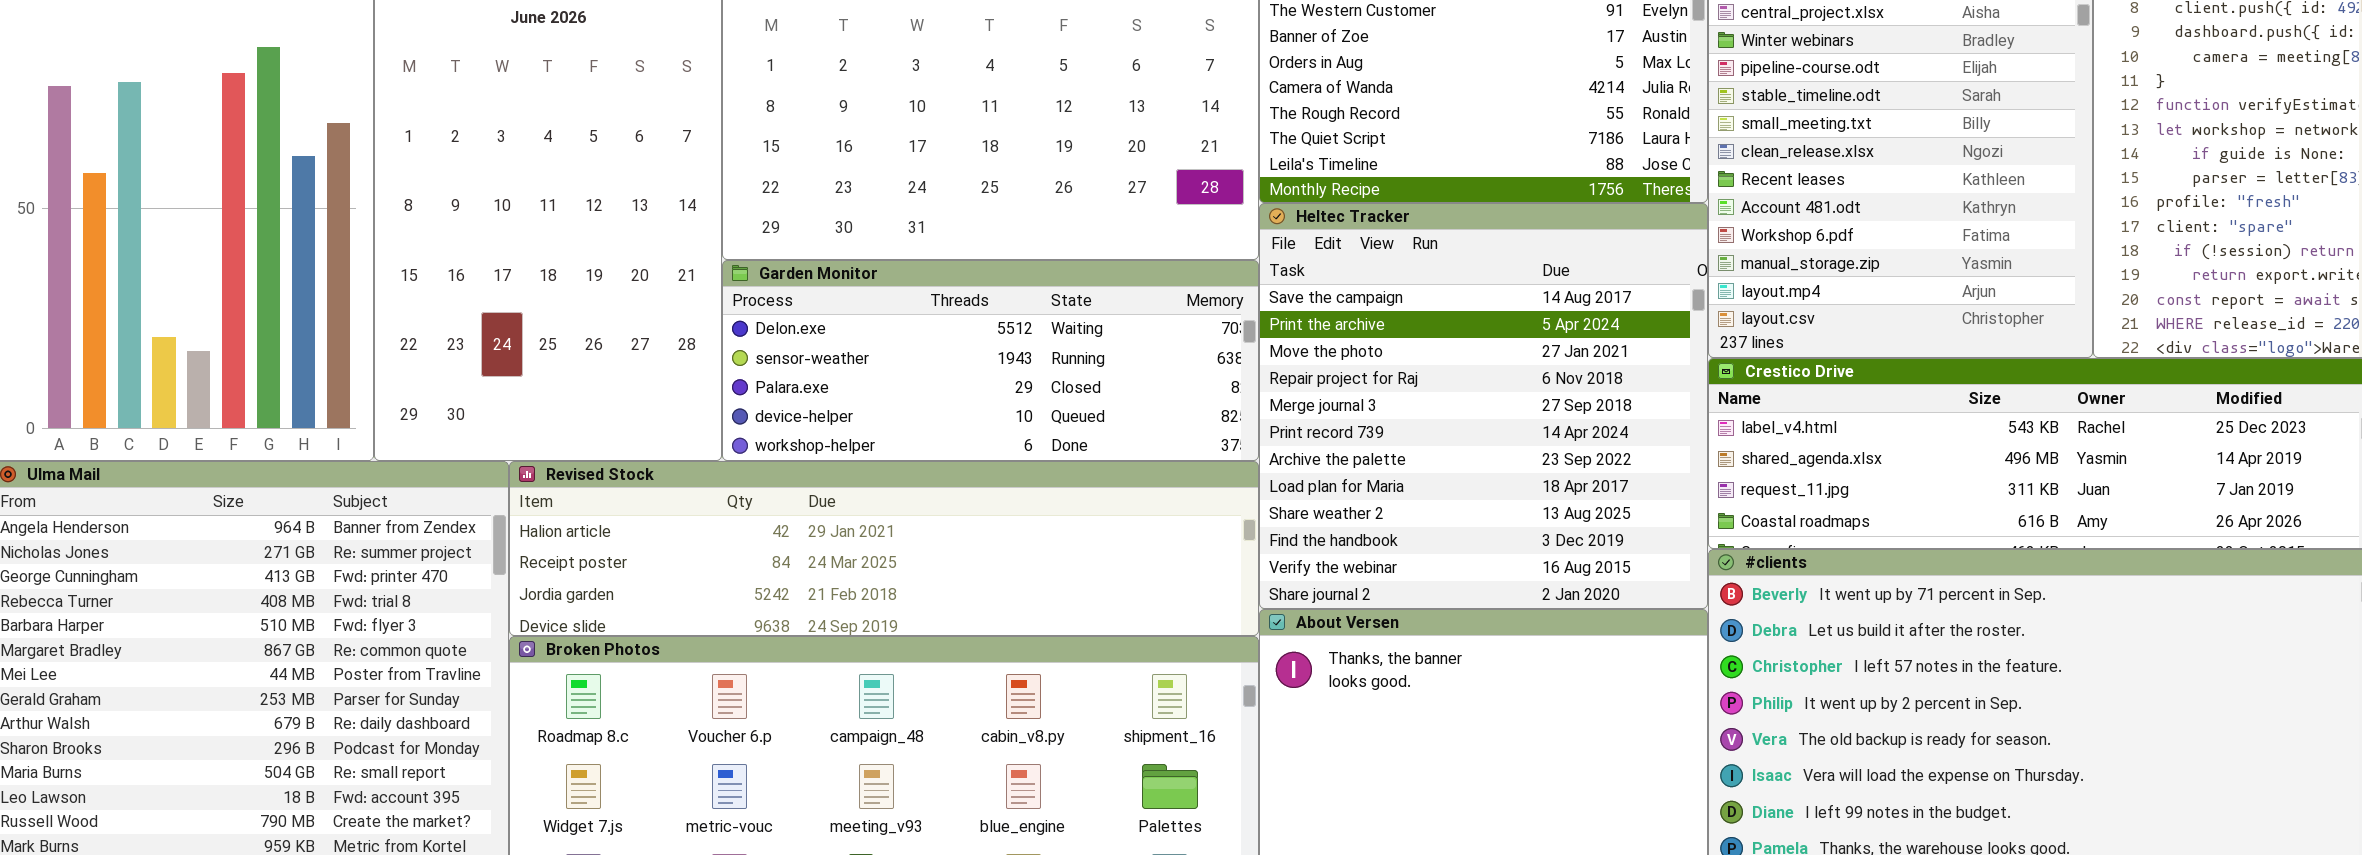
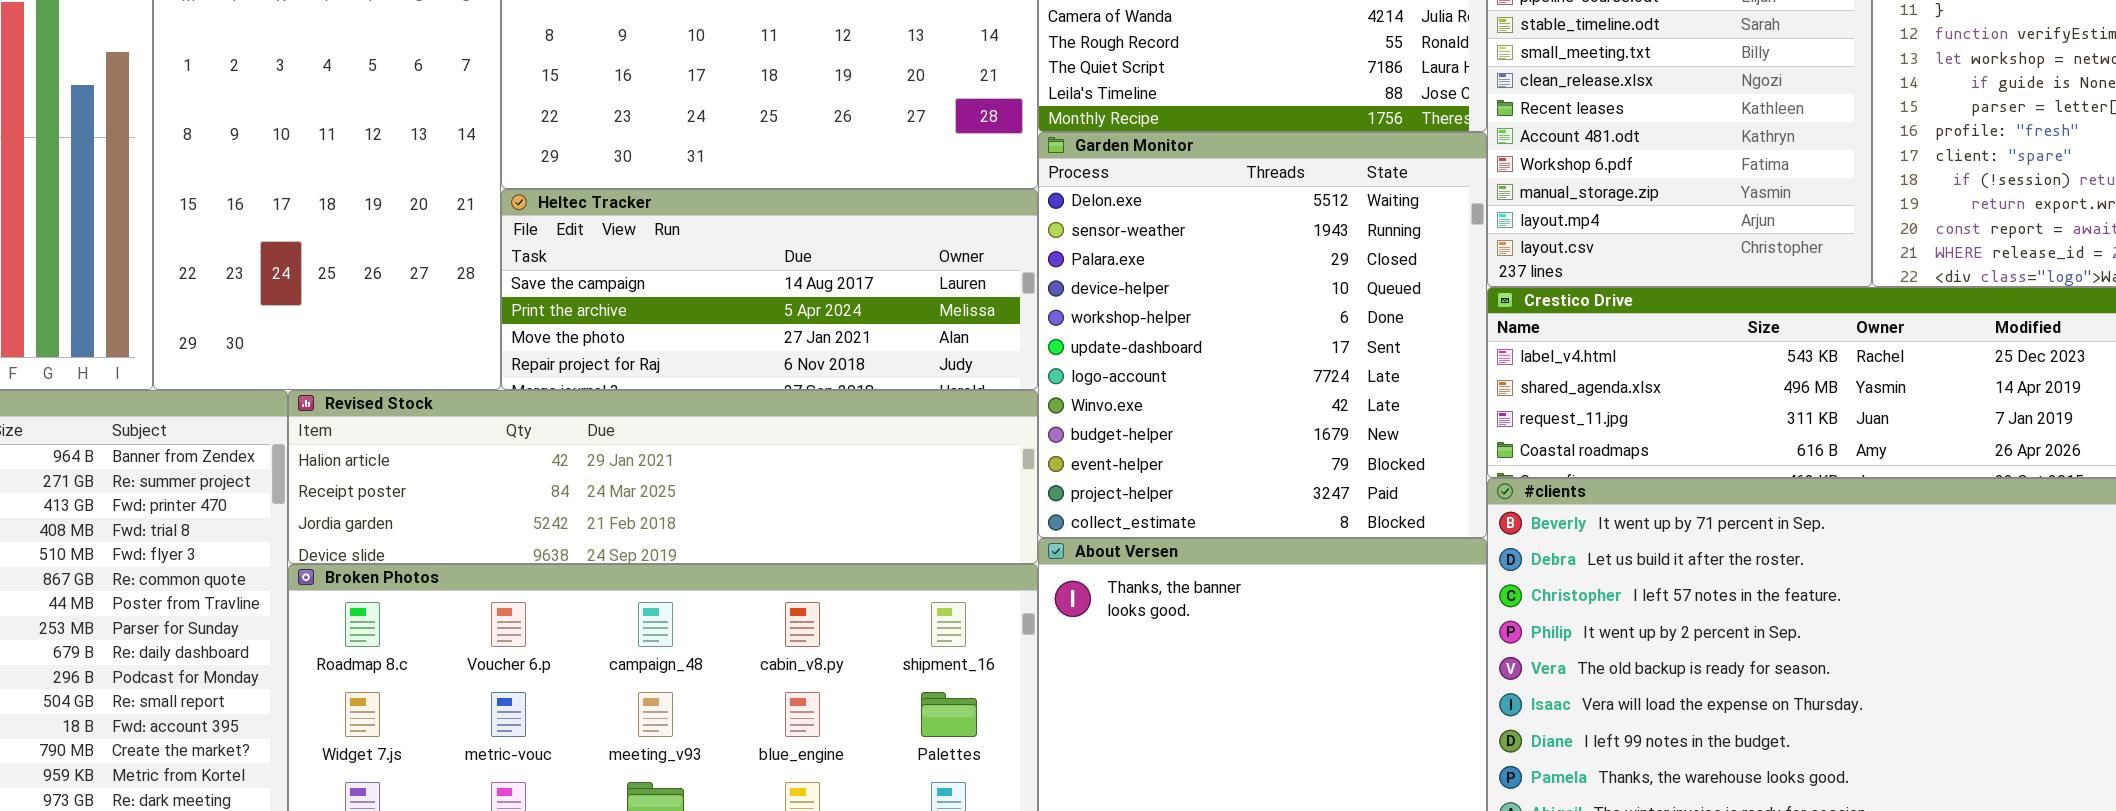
Heltec Tracker: [1259,203,1708,609] -> [501,189,1038,390], moved, resized
Garden Monitor: [722,260,1259,461] -> [1038,132,1487,538], moved, resized

